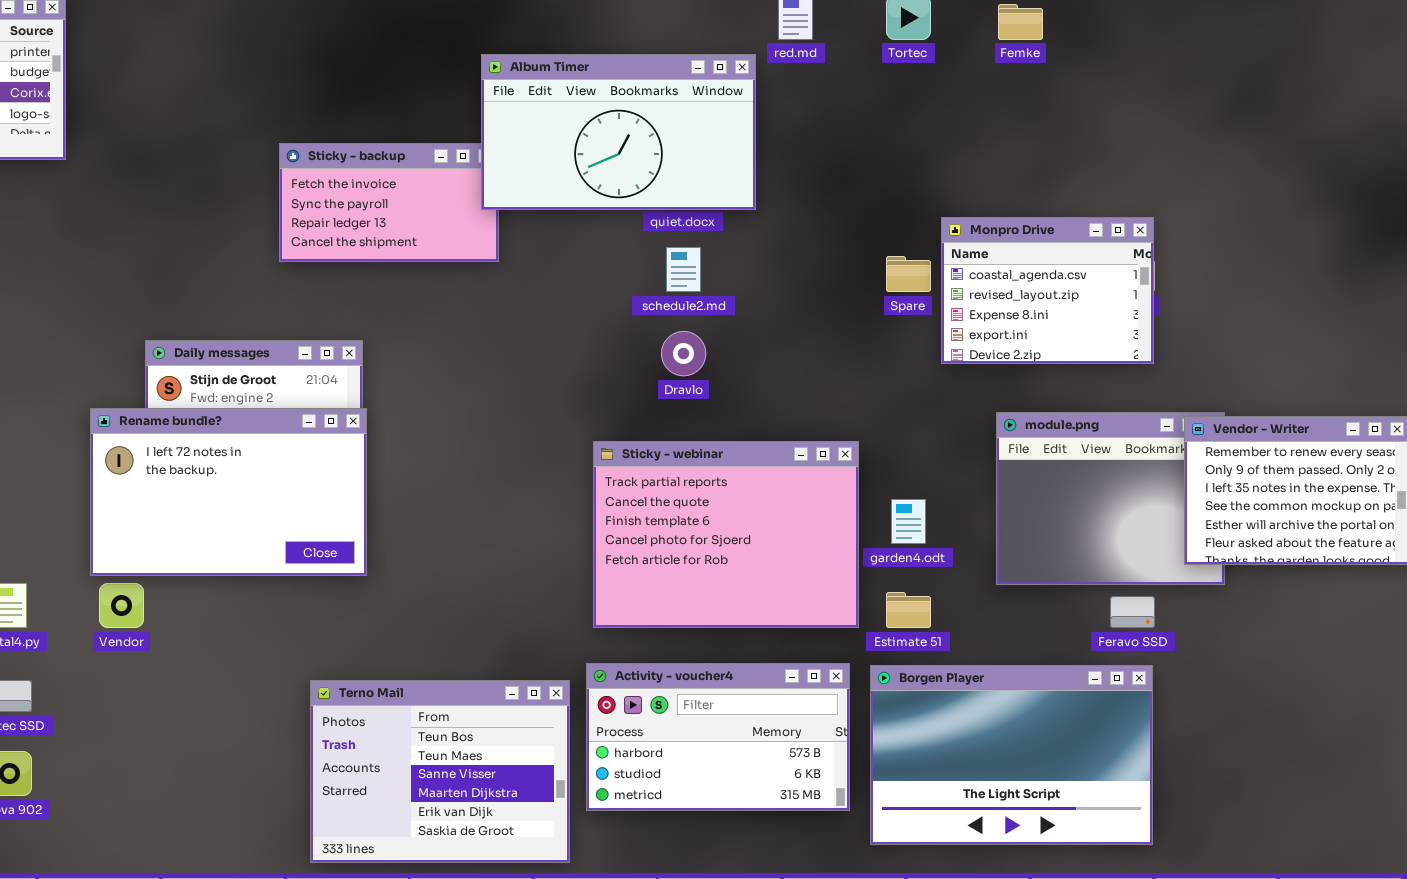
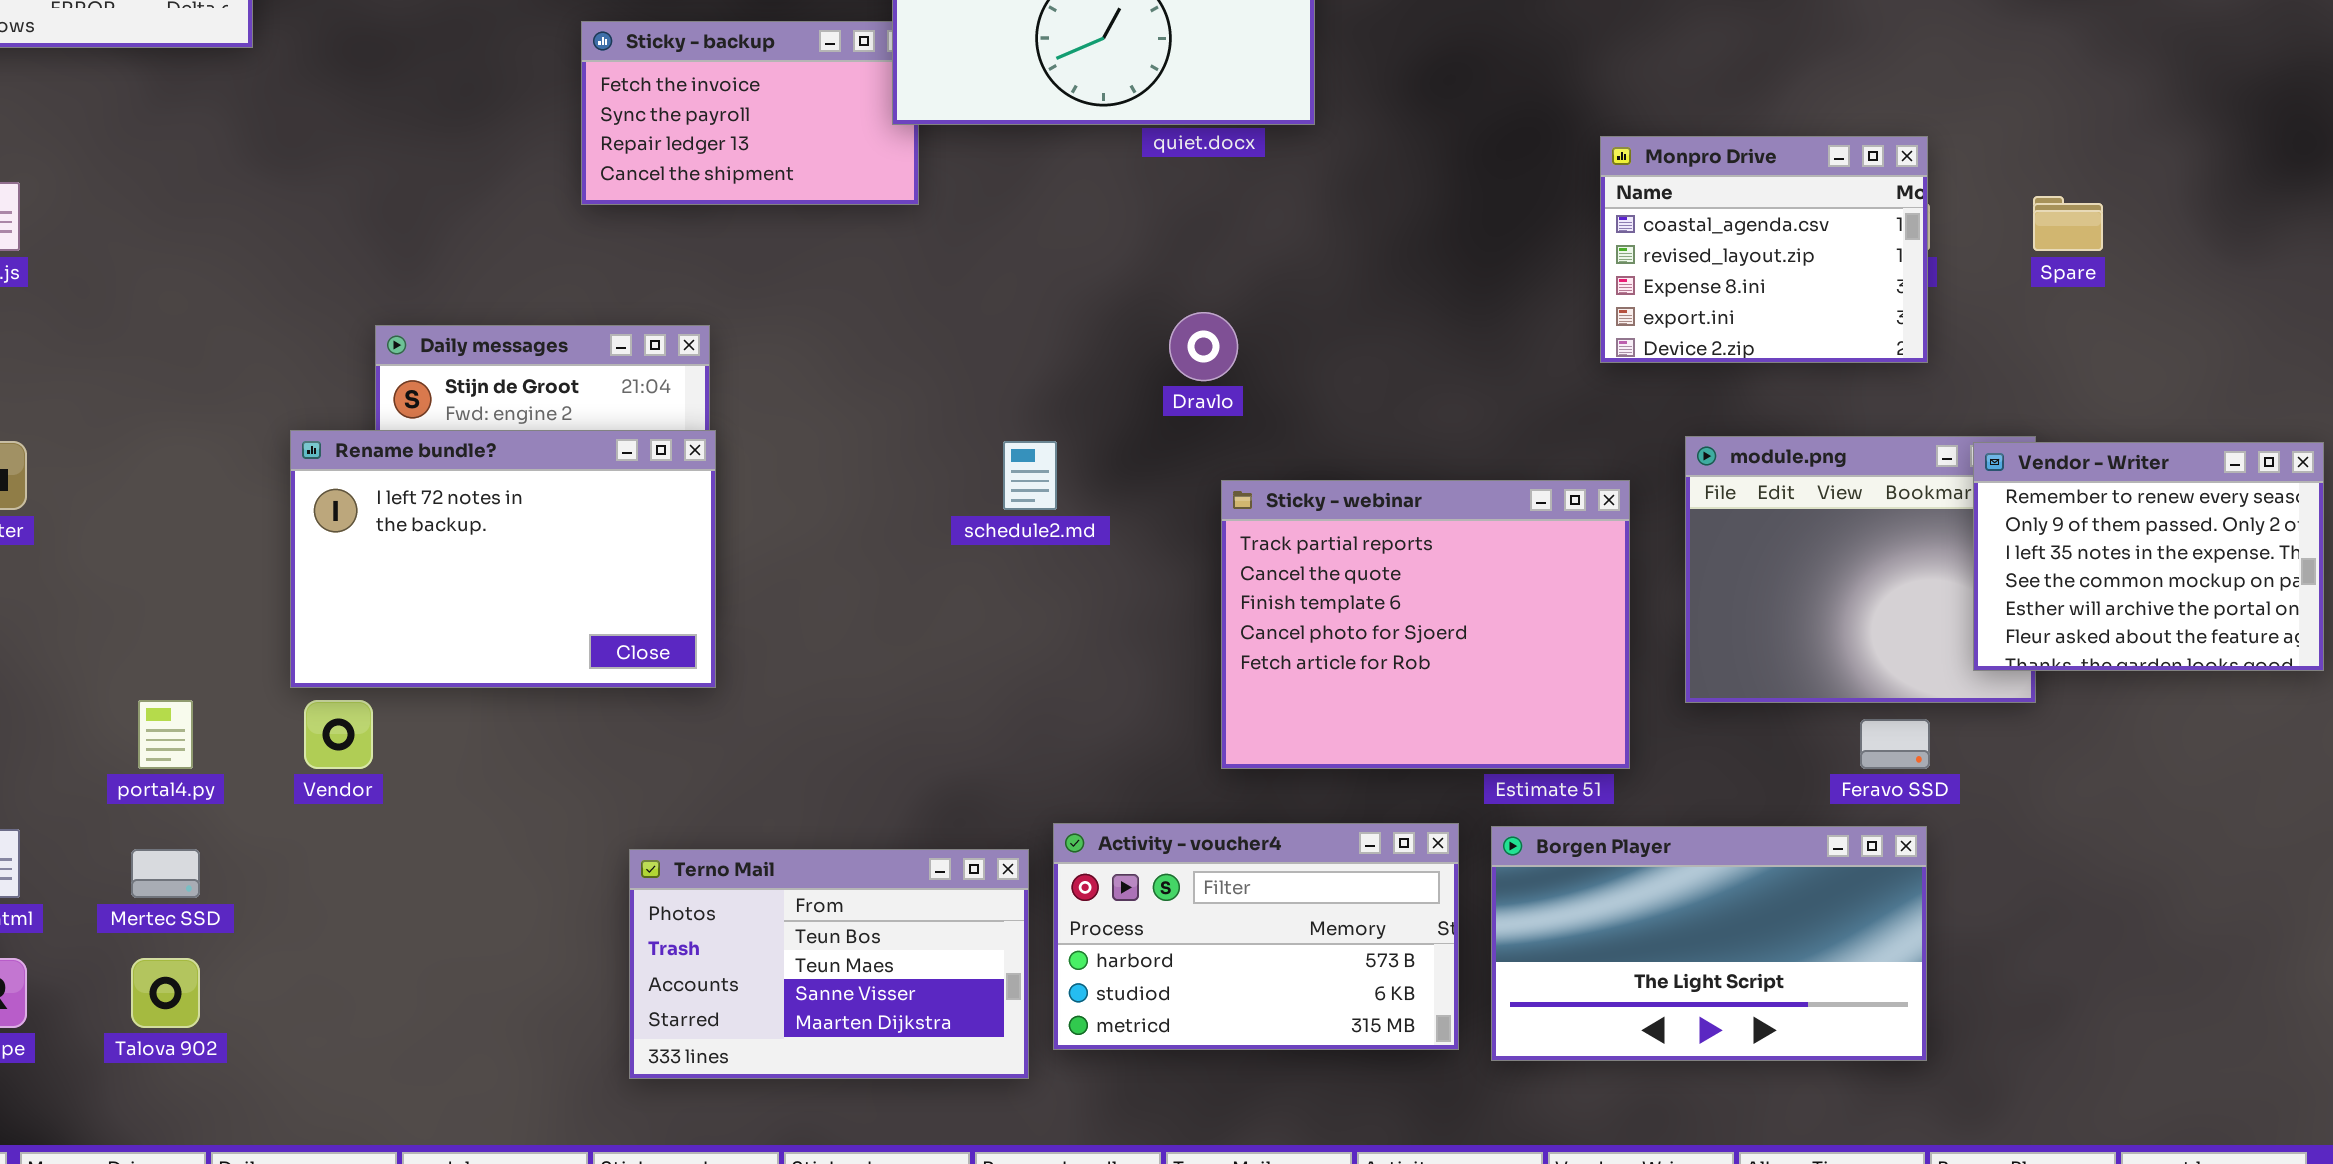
schedule2.md: [666,247,701,292] -> [1003,441,1057,510], moved
Spare: [886,256,931,292] -> [2033,196,2103,251], moved
Sticky - webinar: [593,441,859,628] -> [1221,480,1630,769], moved
Borgen Player: [870,665,1153,845] -> [1491,826,1927,1061], resized
Terno Mail: [310,680,570,863] -> [629,849,1029,1079], resized

